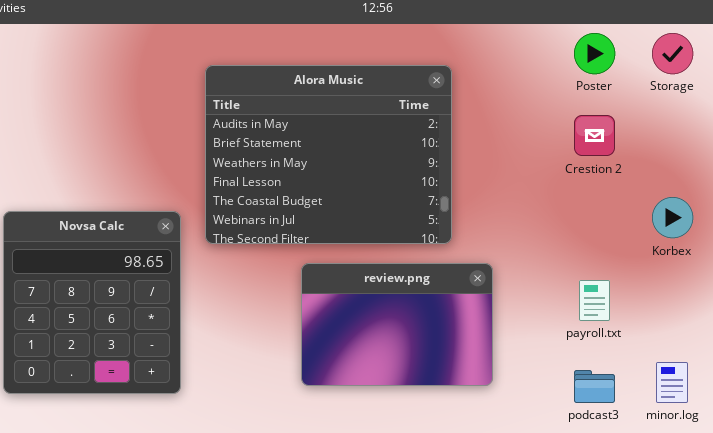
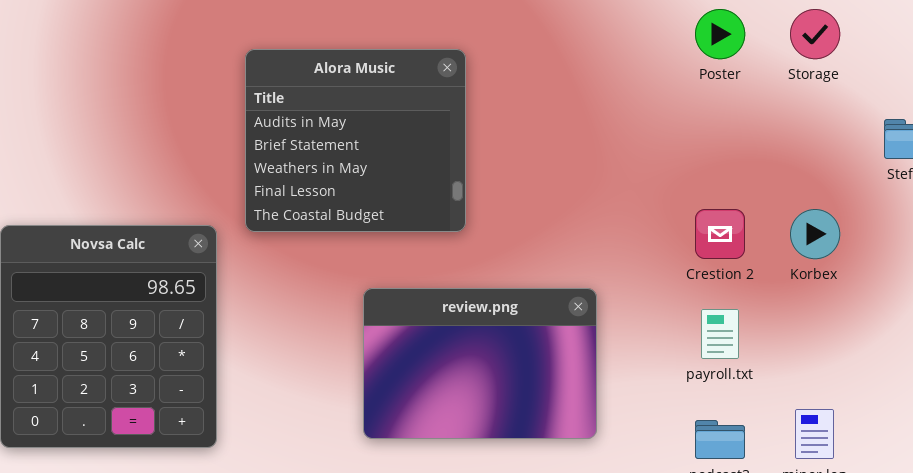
Alora Music: [205,65,452,244] -> [245,49,466,232], resized
Crestion 2: [574,115,615,156] -> [695,209,745,259], moved

